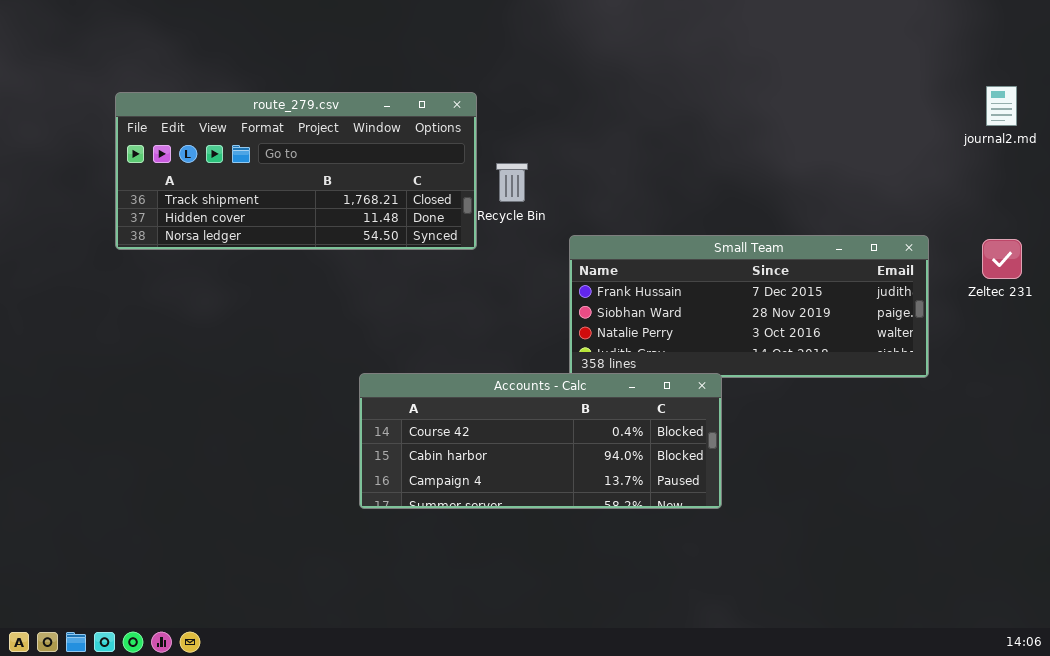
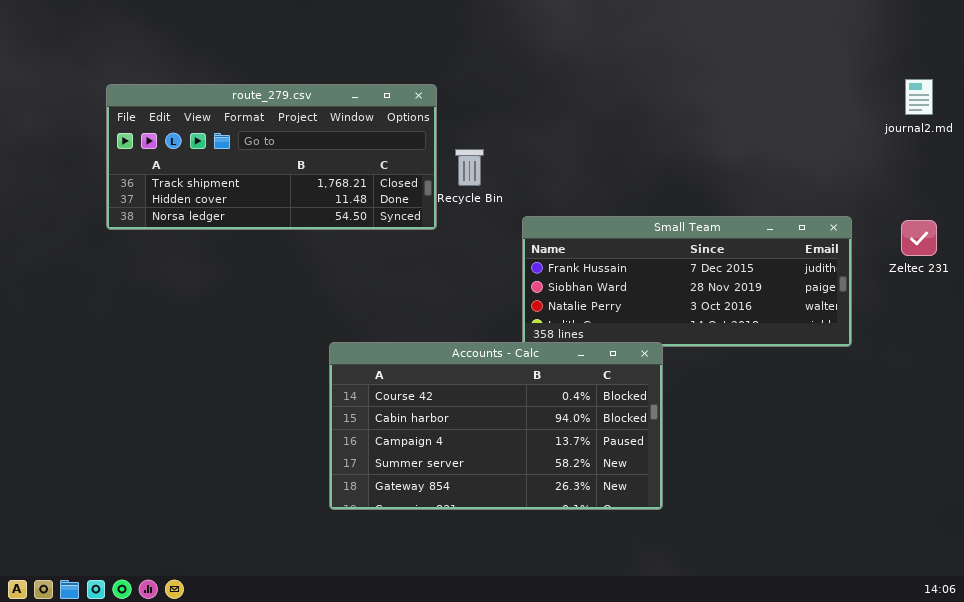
Accounts - Calc: [359,373,722,509] -> [329,342,663,510], resized

